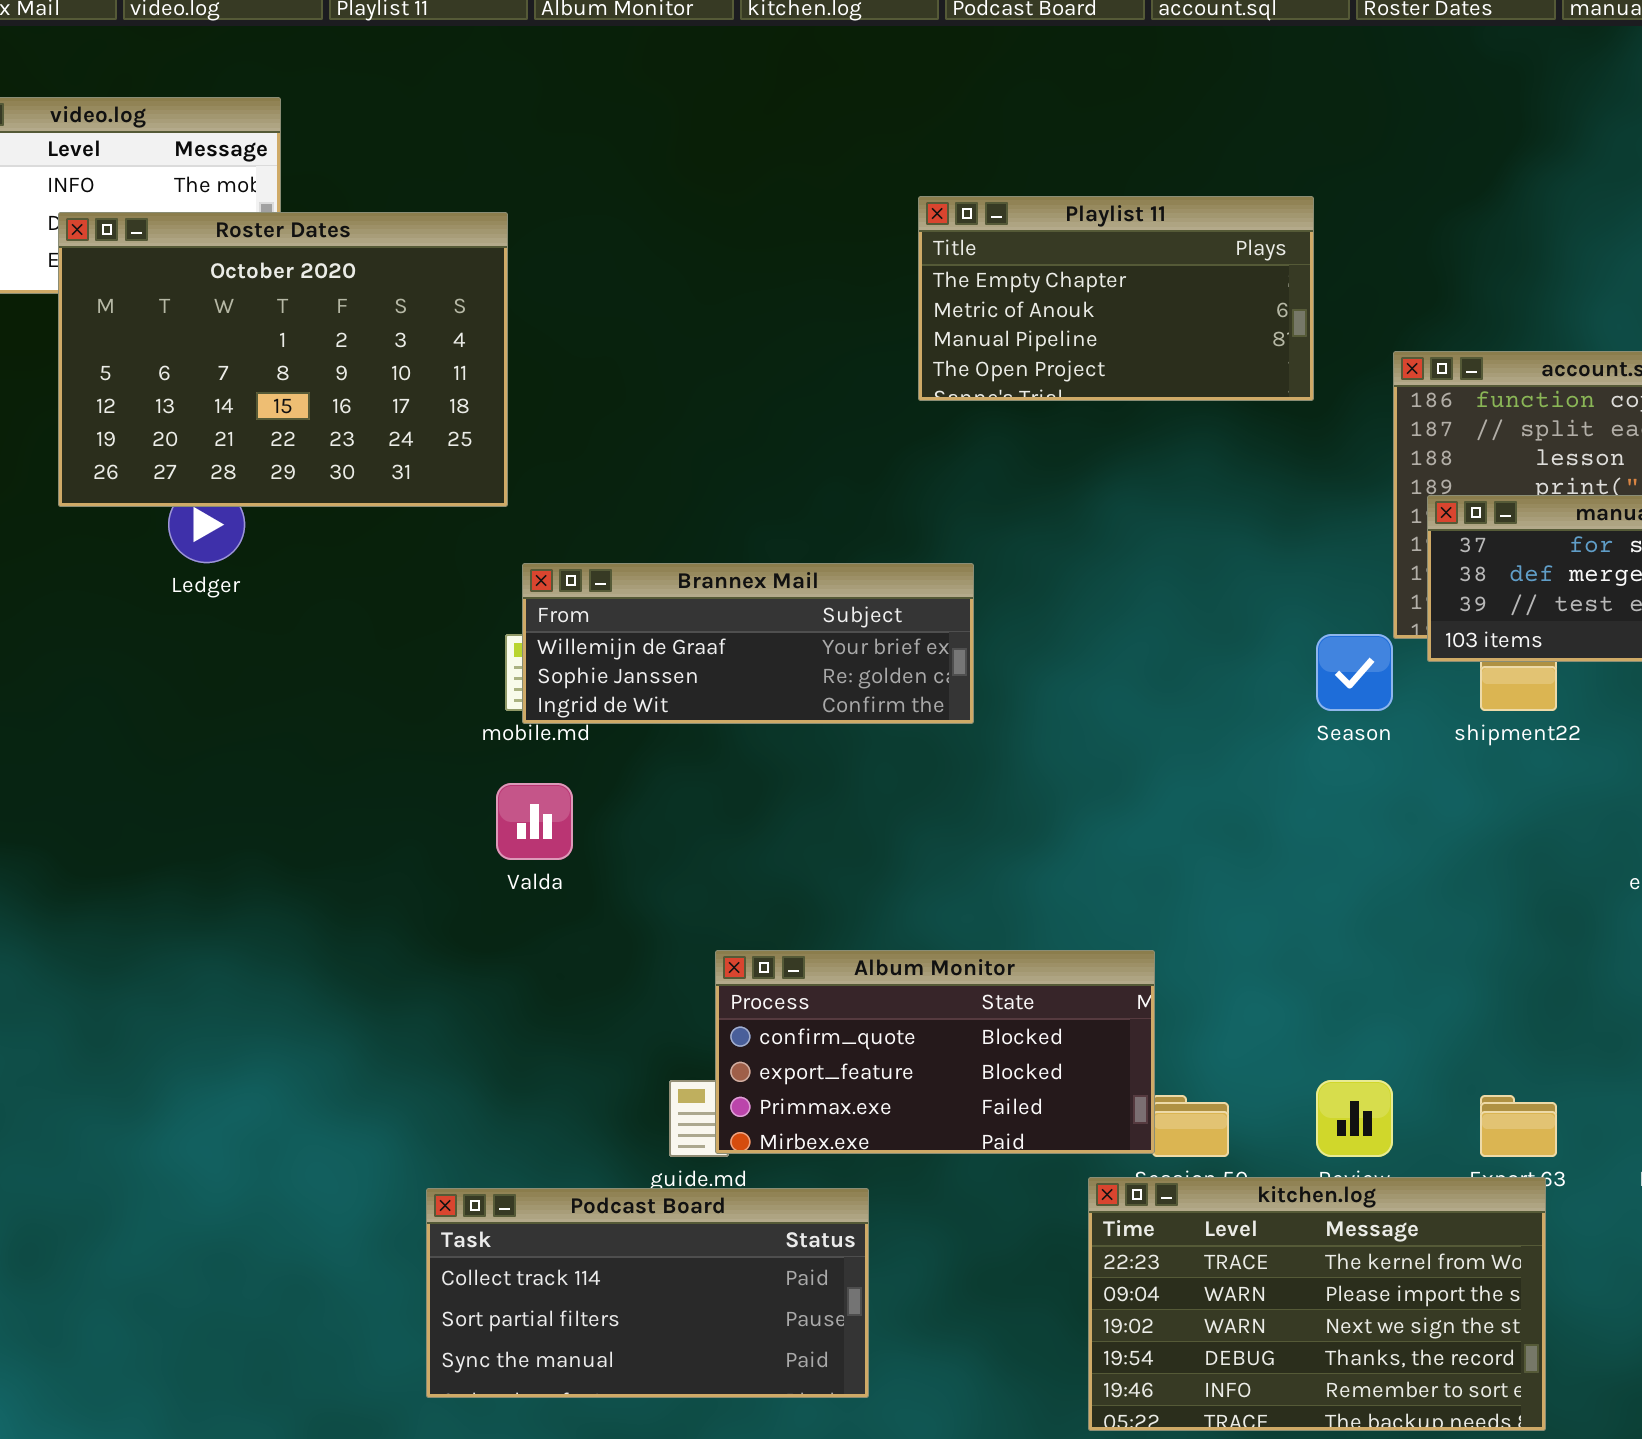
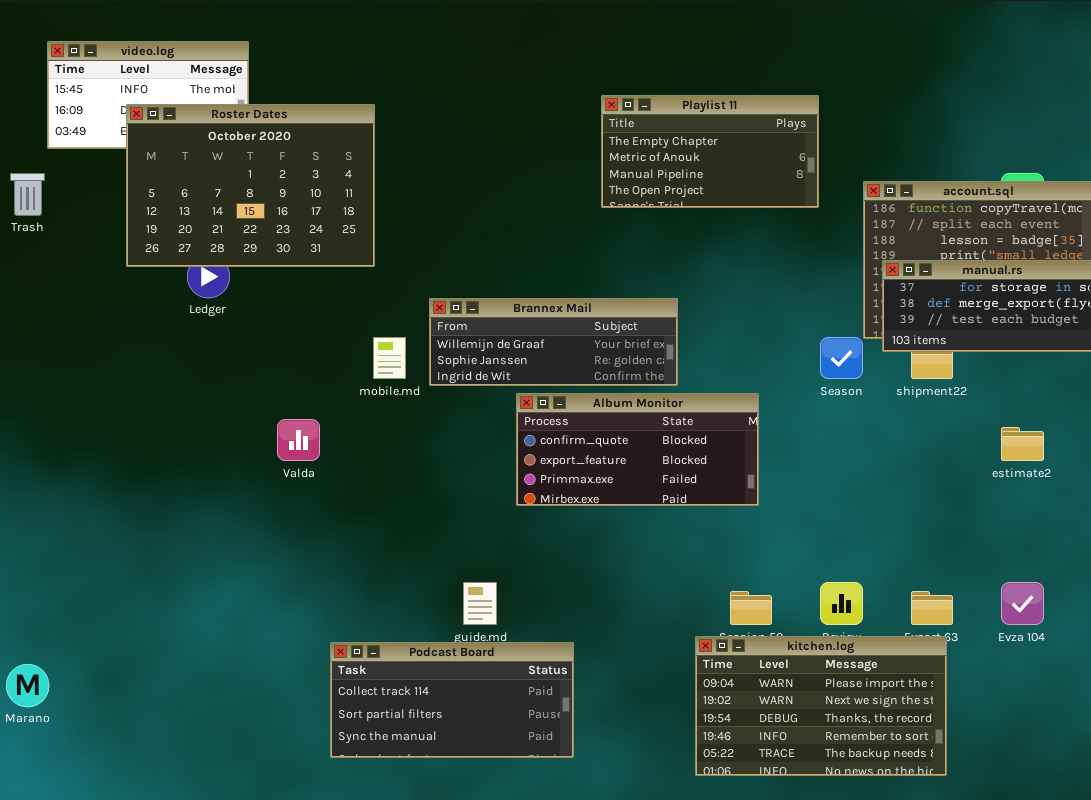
Brannex Mail: [522,563,974,724] -> [429,298,678,386], moved
Valda: [496,783,573,860] -> [277,419,320,461], moved
Album Monitor: [715,950,1155,1154] -> [516,393,759,506], moved
kitchen.log: [1088,1177,1546,1431] -> [695,636,947,776], scrolled down 1 row

